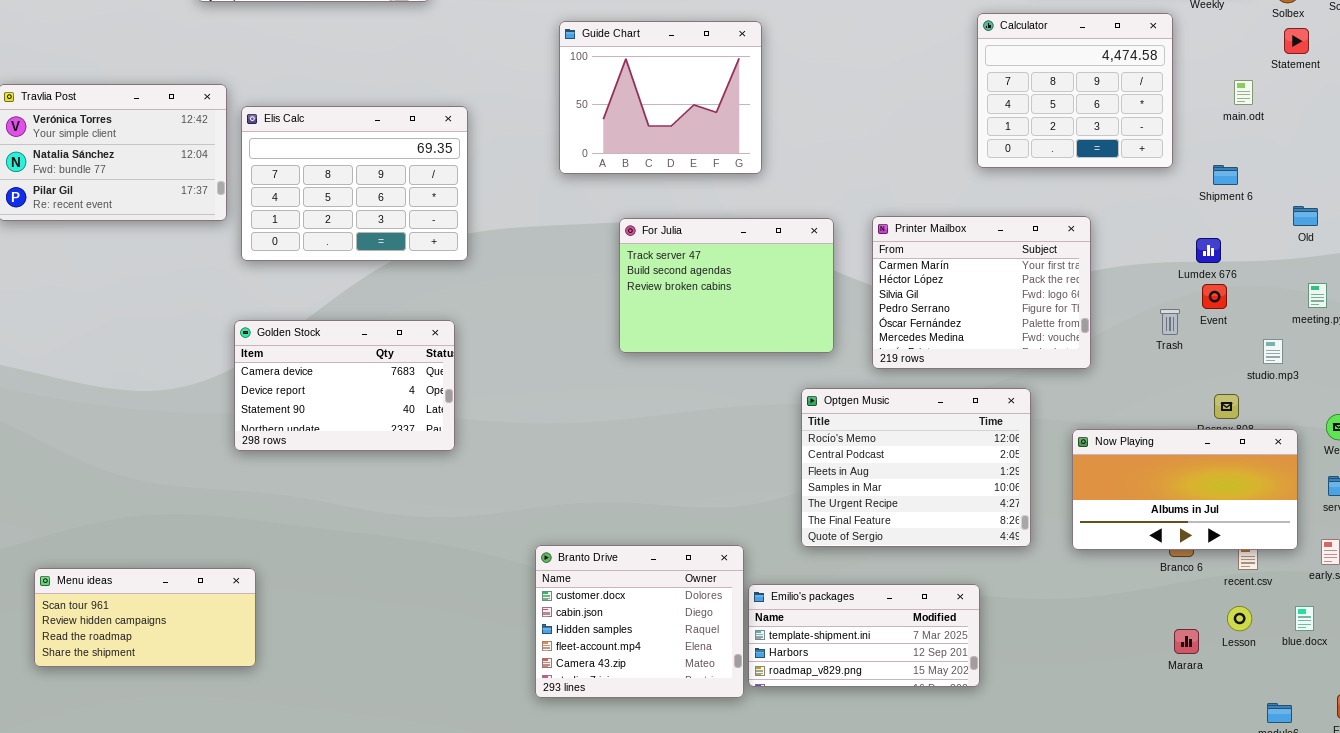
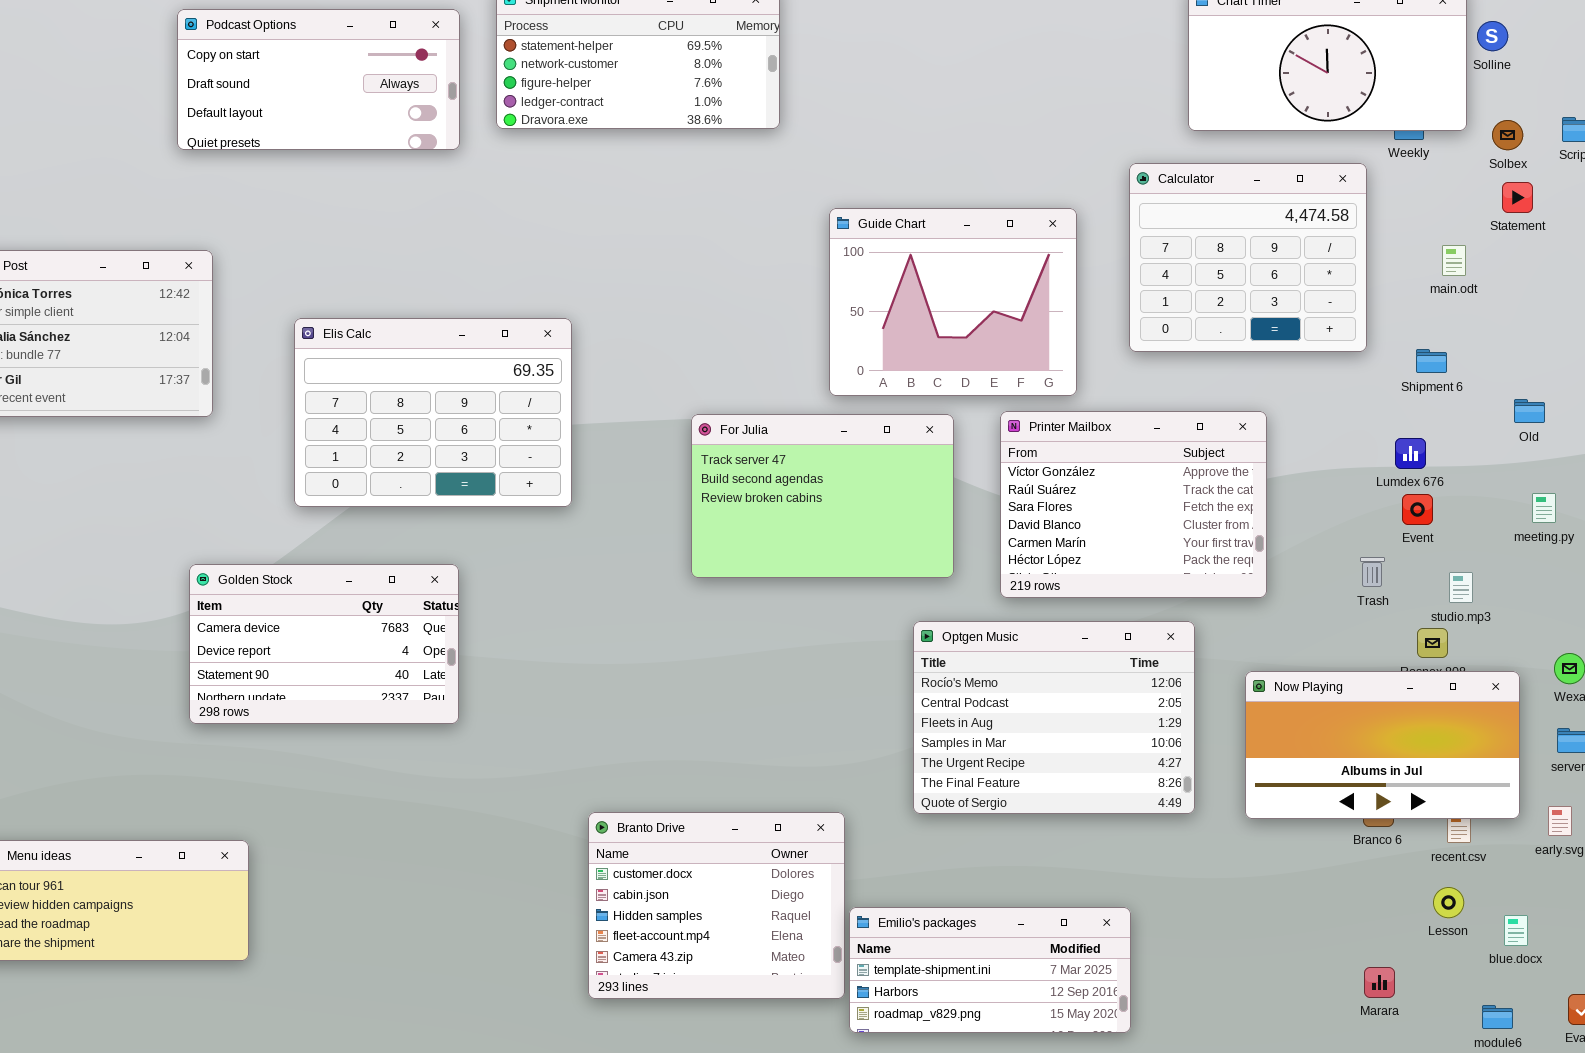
Guide Chart: [559,21,762,174] -> [829,208,1077,396], moved
Elis Calc: [241,106,468,261] -> [294,318,572,507], moved
Printer Mailbox: [872,216,1091,369] -> [1000,411,1267,598], scrolled up 4 rows
Trash: [1160,309,1180,335] -> [1360,557,1385,587], moved
Golden Stock: [234,320,455,451] -> [189,564,459,724], moved
studio.mp3: [1263,339,1283,364] -> [1449,572,1473,603], moved
Emilio's packages: [748,584,980,687] -> [849,907,1131,1033], moved
blue.docx: [1295,606,1314,631] -> [1504,915,1528,946], moved
Marara: [1174,629,1199,654] -> [1364,967,1395,998], moved

